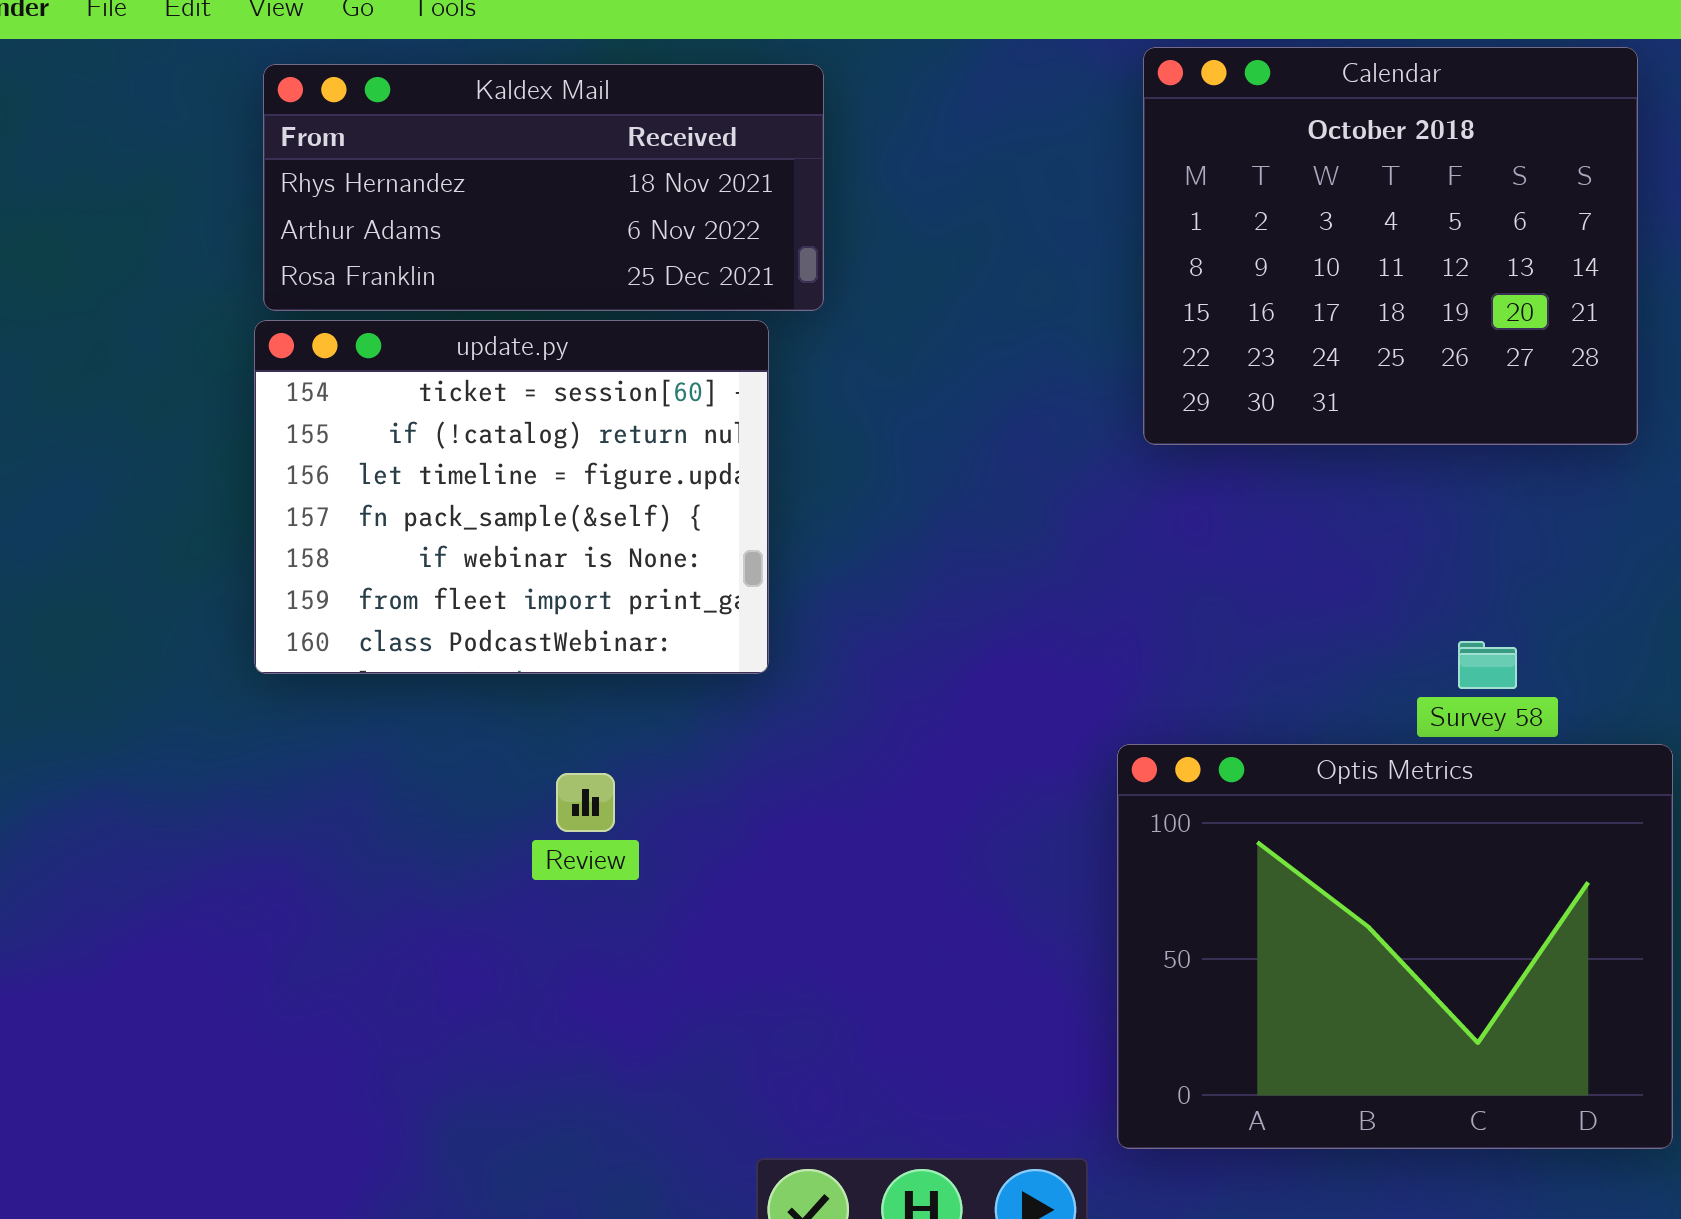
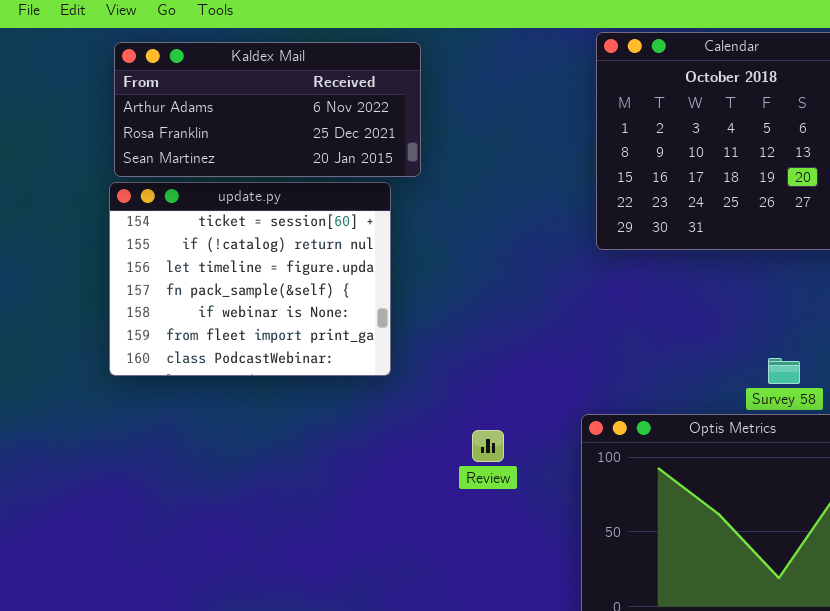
Kaldex Mail: [263,64,824,311] -> [114,42,421,177], scrolled down 1 row
Review: [556,773,615,832] -> [472,430,504,462], moved

